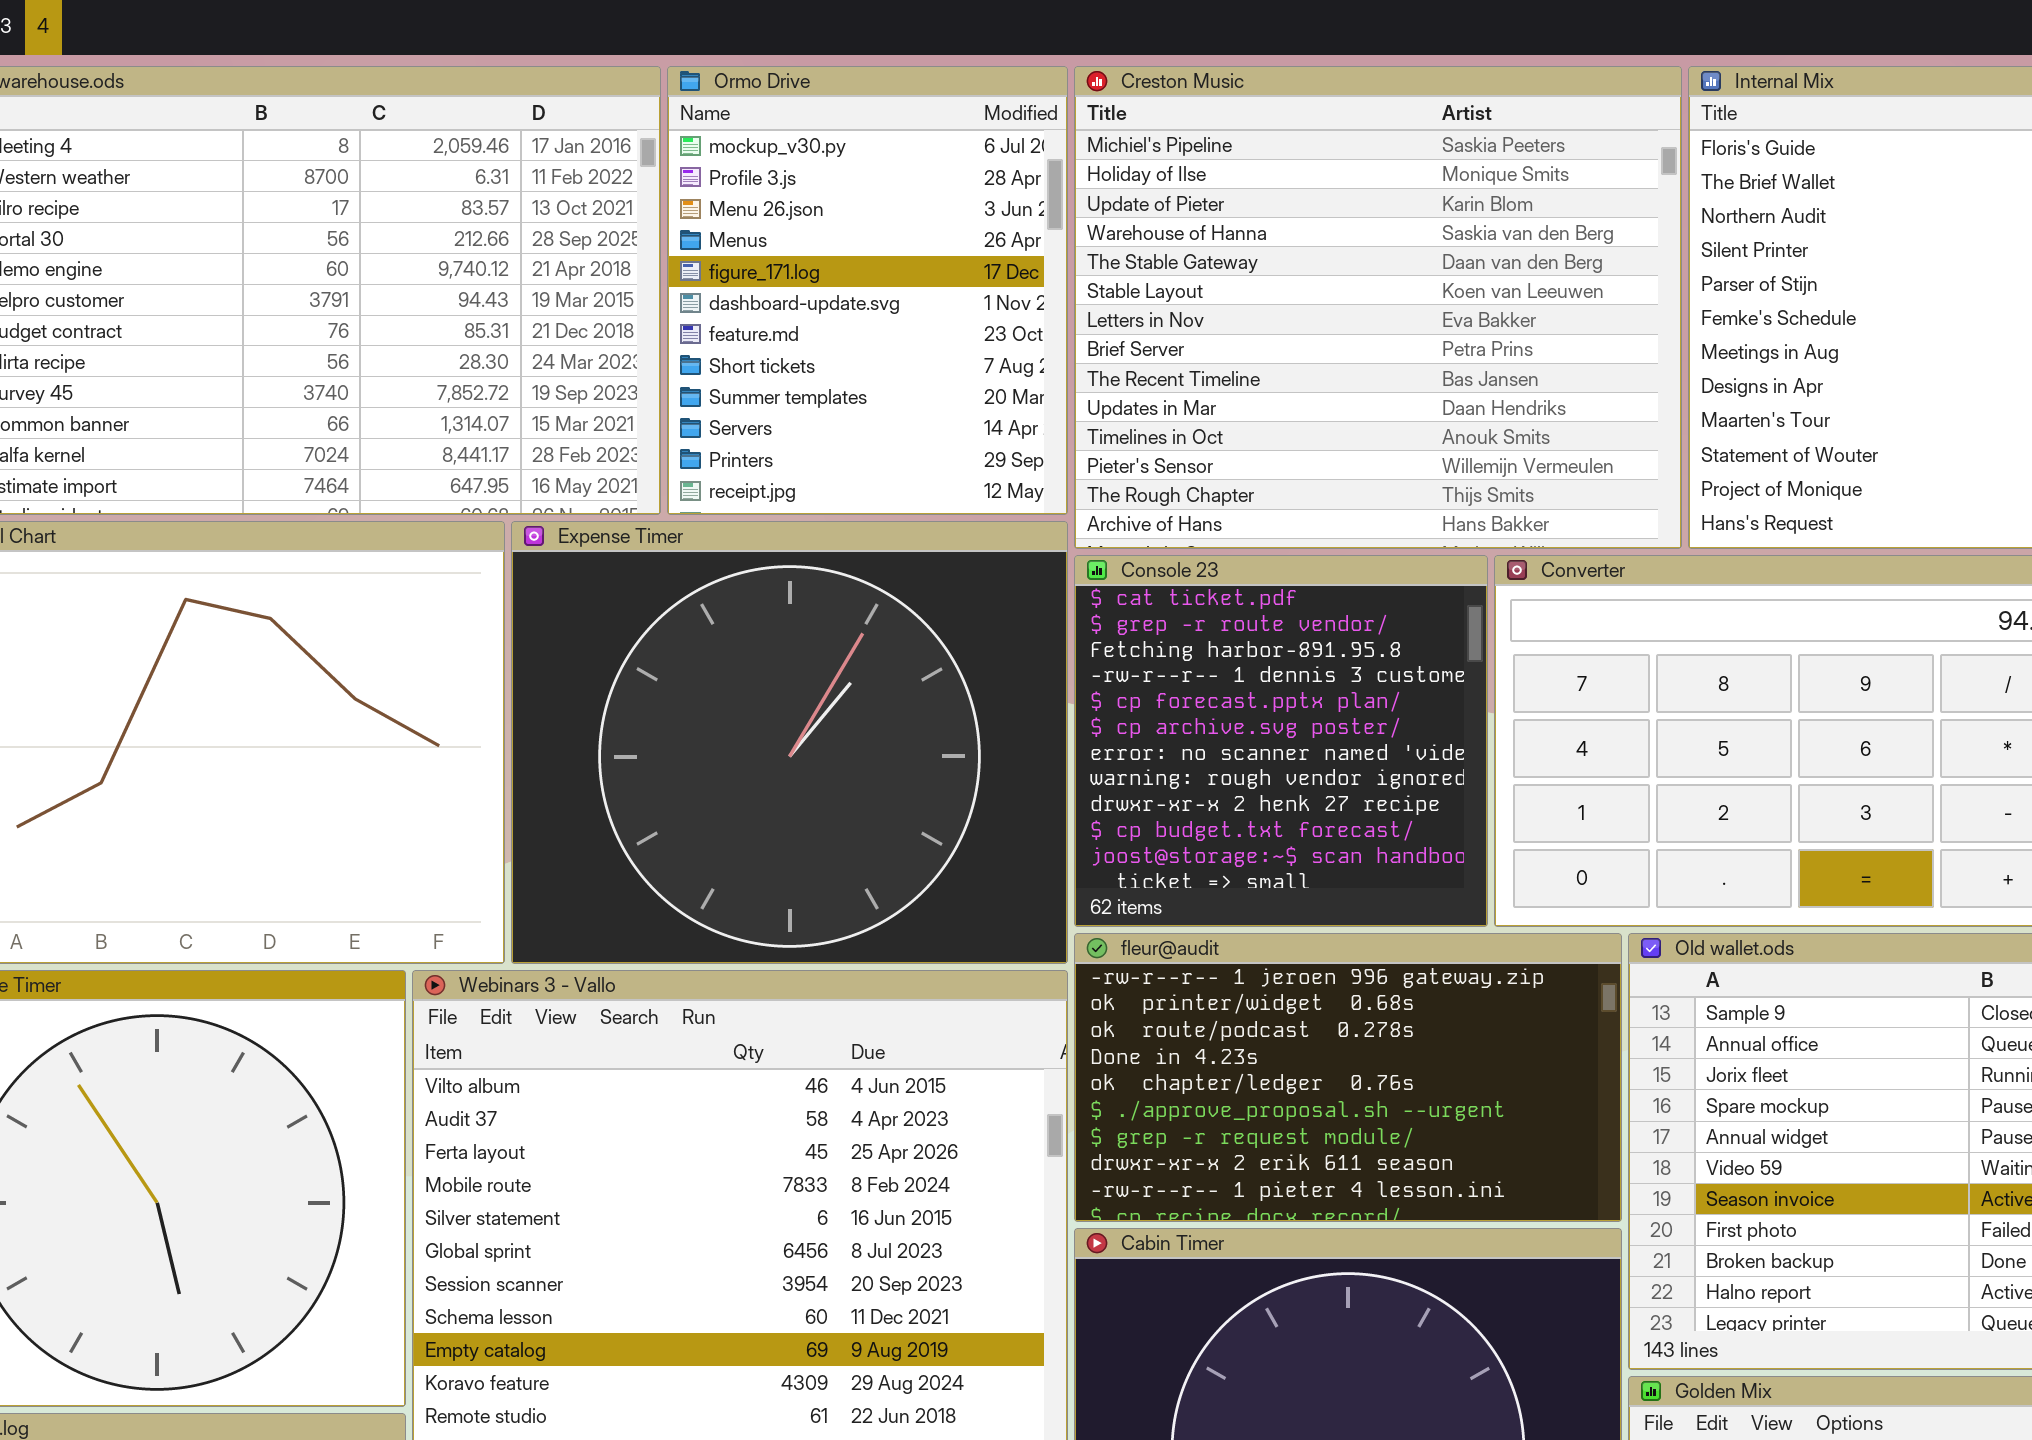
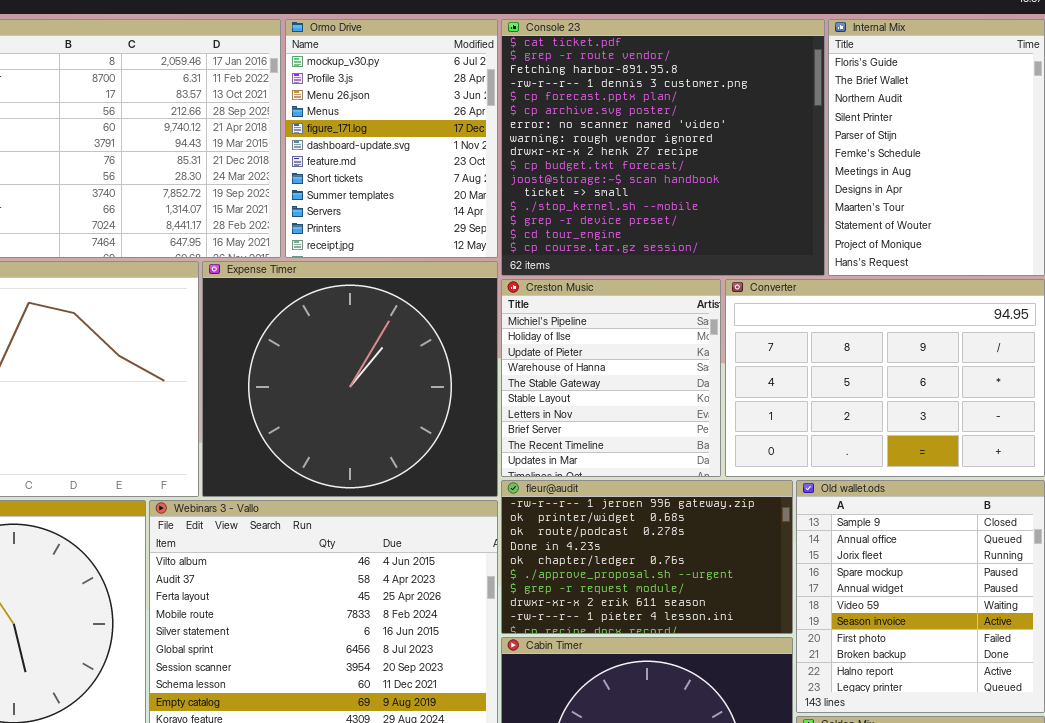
Creston Music: [1074,66,1682,549] -> [501,279,721,477], moved, resized
Console 23: [1074,555,1488,927] -> [501,19,825,276], moved, resized

